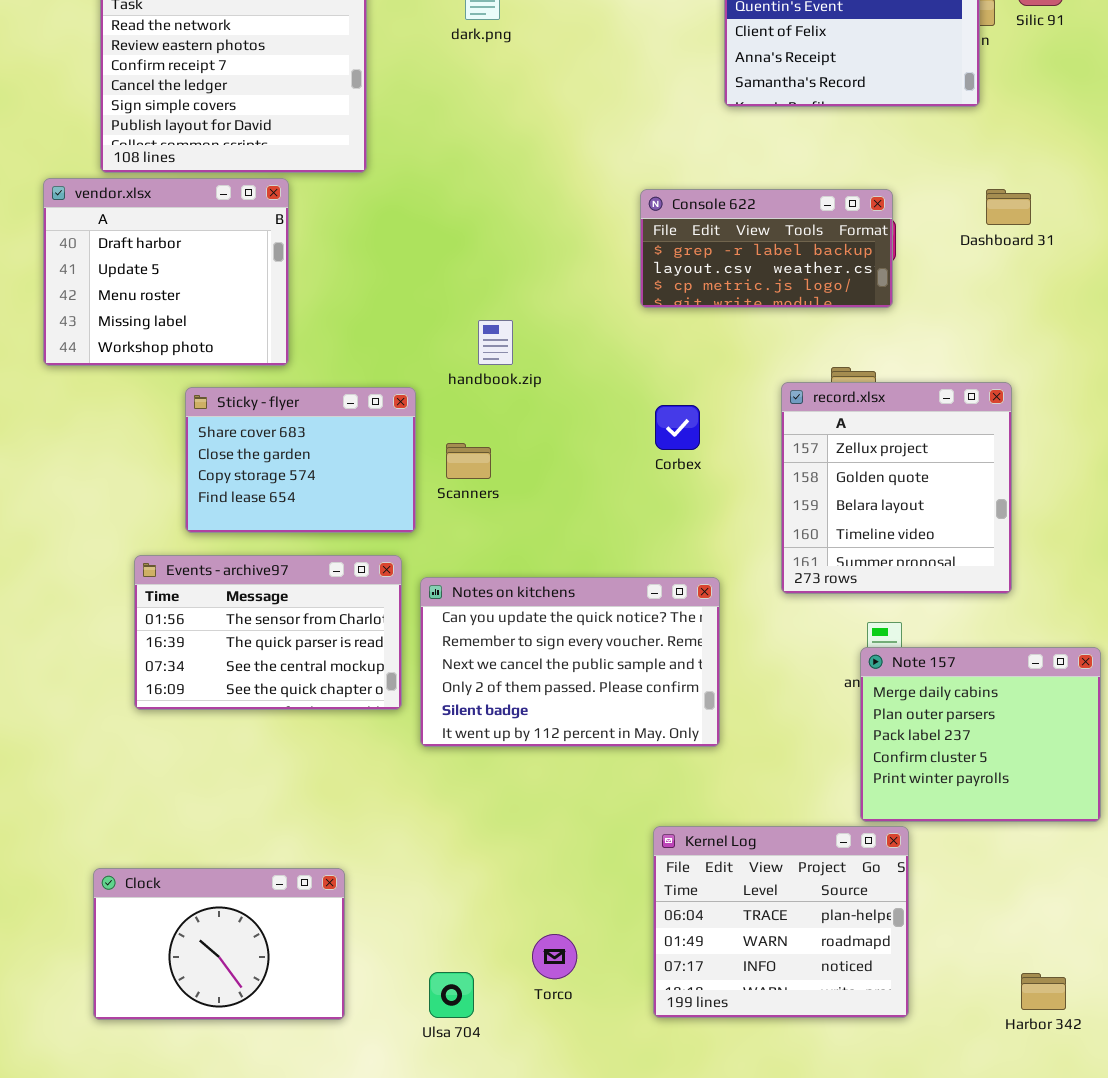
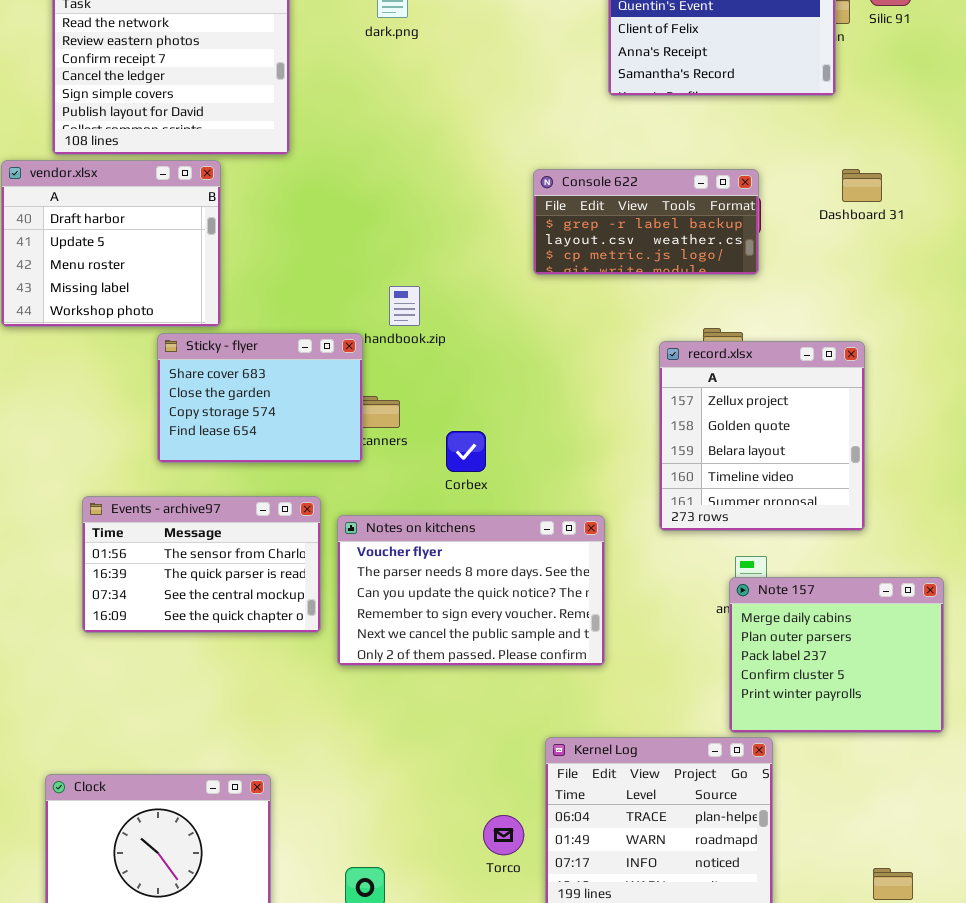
Sticky - flyer: [185,387,416,533] -> [157,333,363,463], moved
Corbex: [655,405,700,450] -> [446,431,486,472], moved
Notes on kitchens: [420,577,720,747] -> [337,515,605,666], scrolled up 2 rows
Torco: [532,934,577,979] -> [483,815,524,855], moved

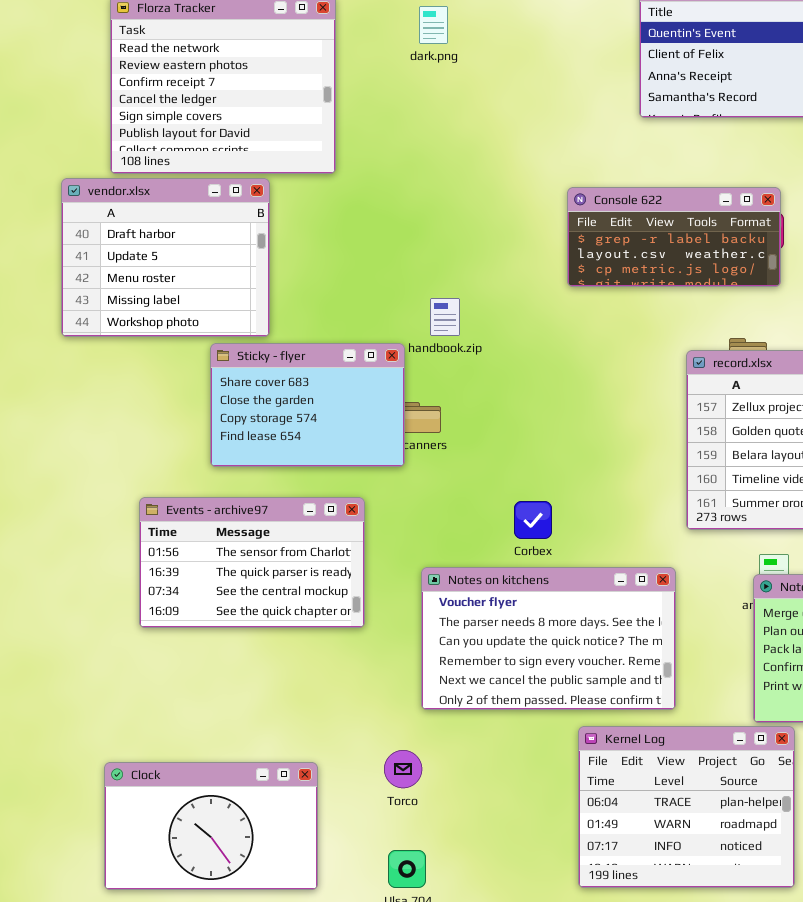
Corbex: [446,431,486,472] -> [514,501,552,539], moved
Notes on kitchens: [337,515,605,666] -> [421,567,676,710], moved
Torco: [483,815,524,855] -> [384,750,422,788], moved

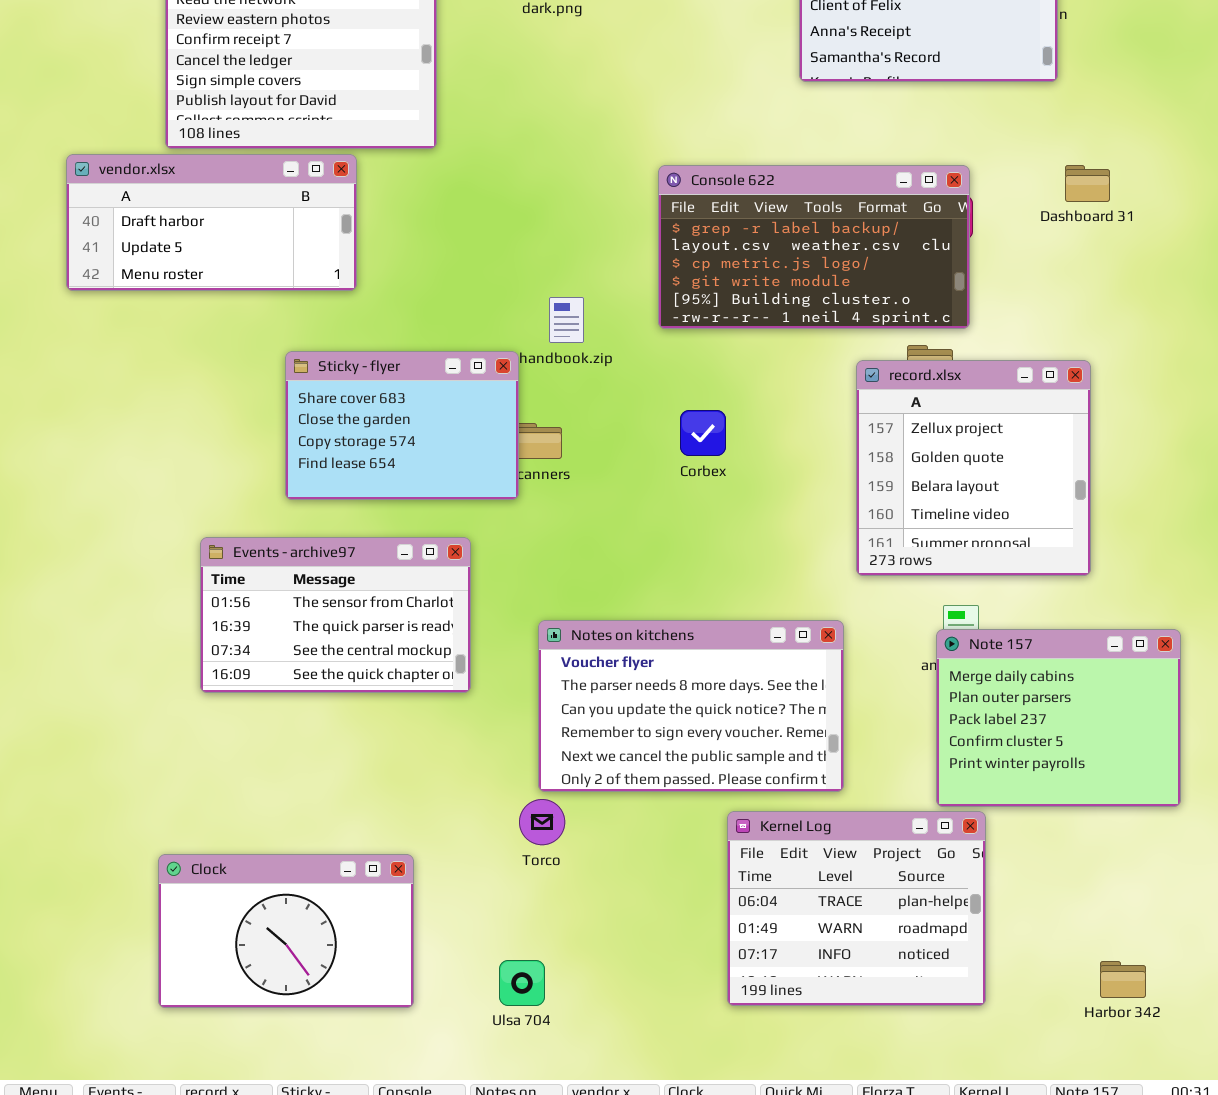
vendor.xlsx: [61,178,270,337] -> [66,154,357,291], resized
Console 622: [567,187,781,287] -> [658,165,970,329], resized
Corbex: [514,501,552,539] -> [680,410,726,456], moved
Torco: [384,750,422,788] -> [519,799,565,845], moved

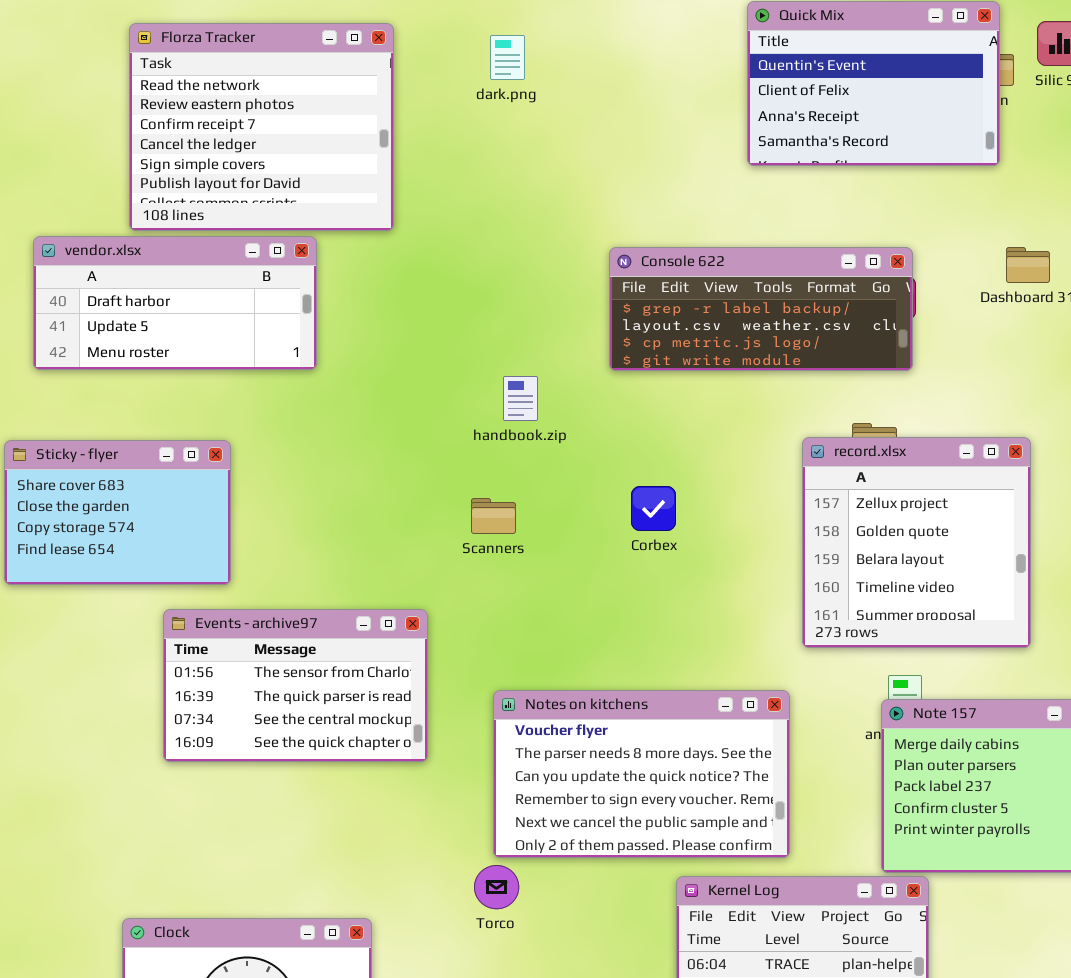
Console 622: [658,165,970,329] -> [609,247,913,371], resized
Sticky - flyer: [285,351,519,500] -> [4,440,231,585], moved

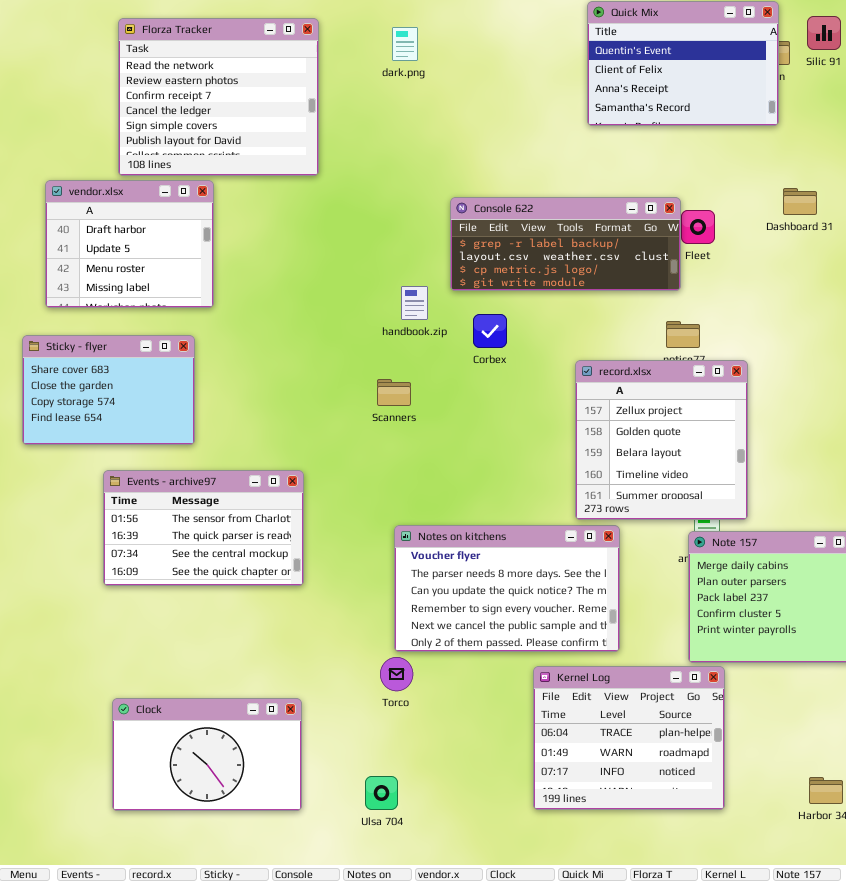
vendor.xlsx: [33,236,317,370] -> [45,180,214,308], resized
Console 622: [609,247,913,371] -> [450,197,681,291], moved
record.xlsx: [802,437,1031,648] -> [575,360,748,520], moved
Corbex: [631,486,676,531] -> [473,314,507,348], moved
Events - archive97: [163,609,428,762] -> [103,470,304,586], moved

